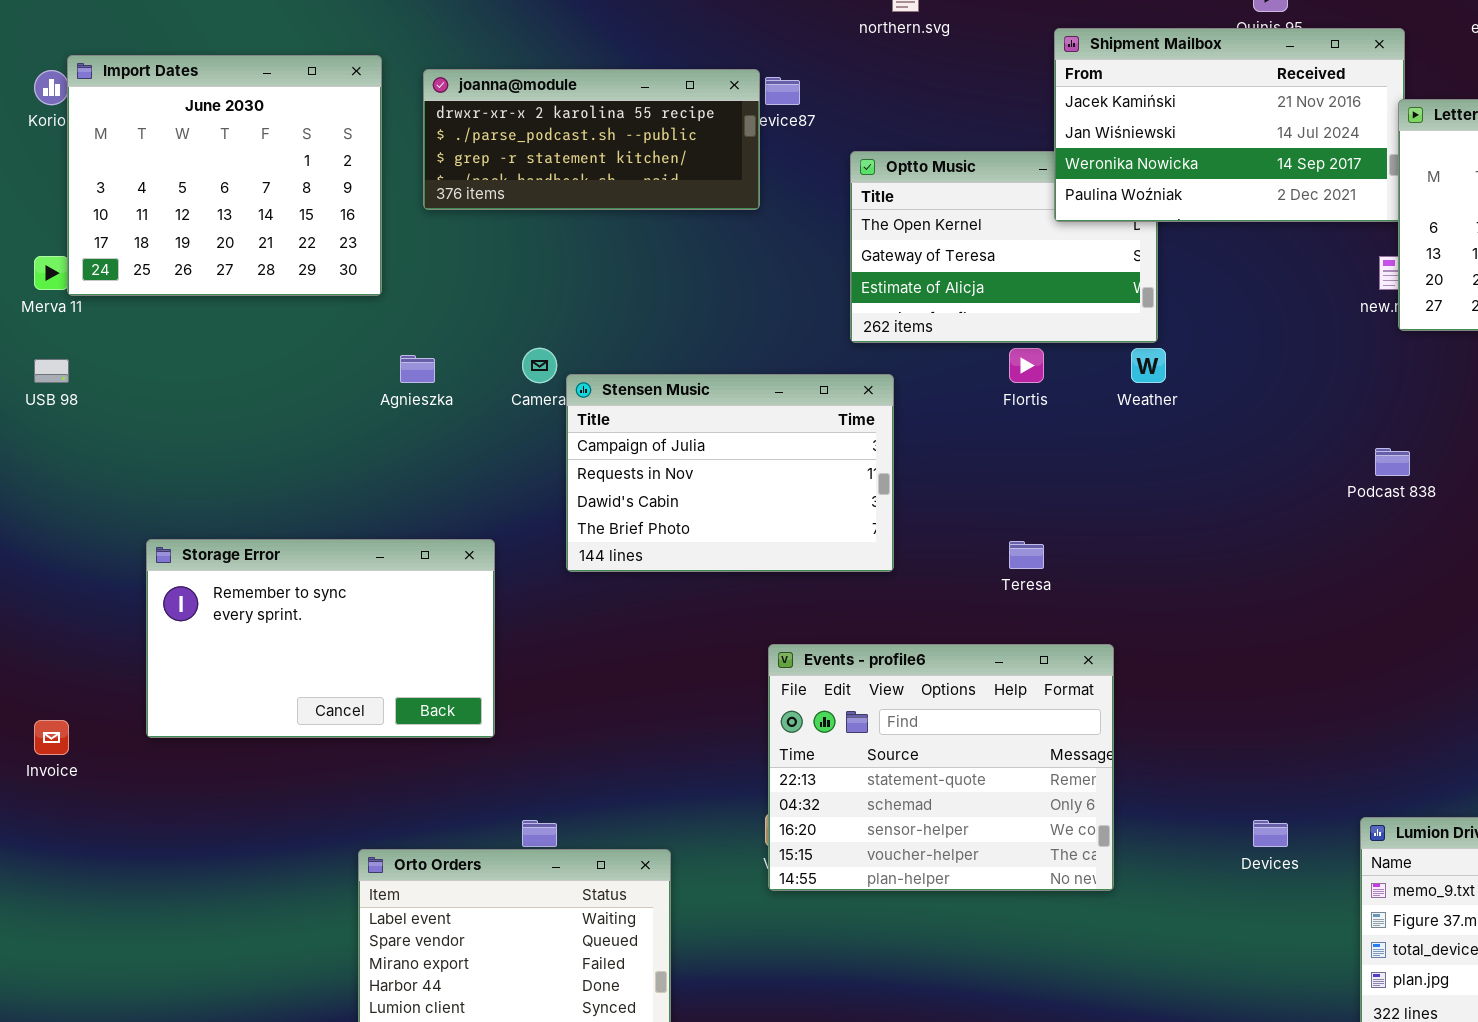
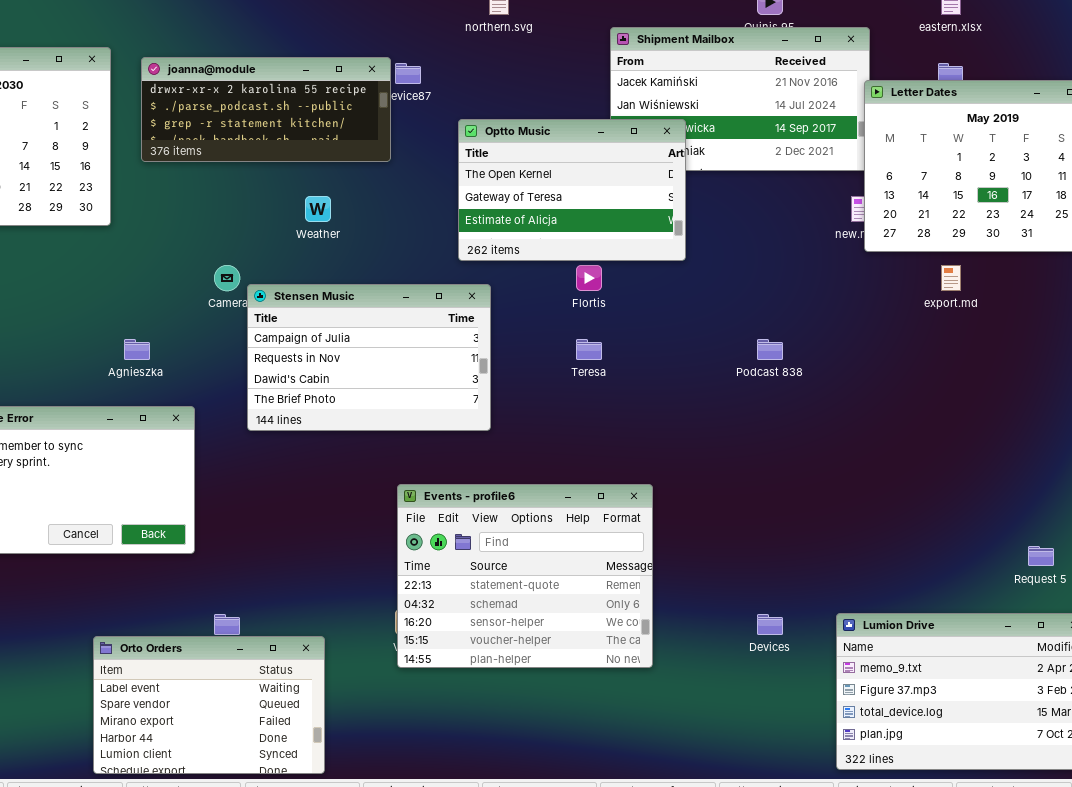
Optto Music: [850,151,1158,343] -> [458,119,686,261], raised
Weather: [1131,348,1166,383] -> [305,196,331,222], moved
Agnieszka: [400,355,435,383] -> [124,339,150,360], moved
Podcast 838: [1375,448,1410,476] -> [757,339,783,360], moved
Teresa: [1009,541,1044,569] -> [576,339,602,360], moved

